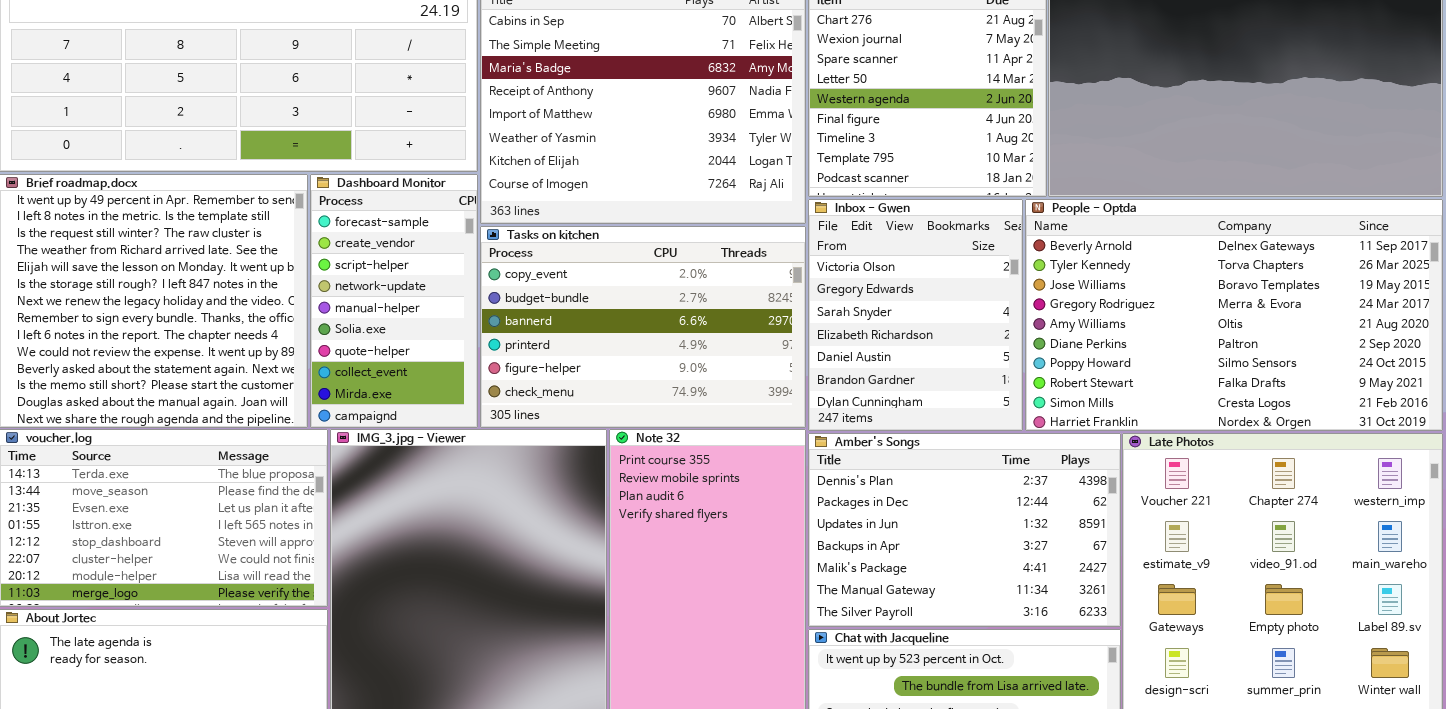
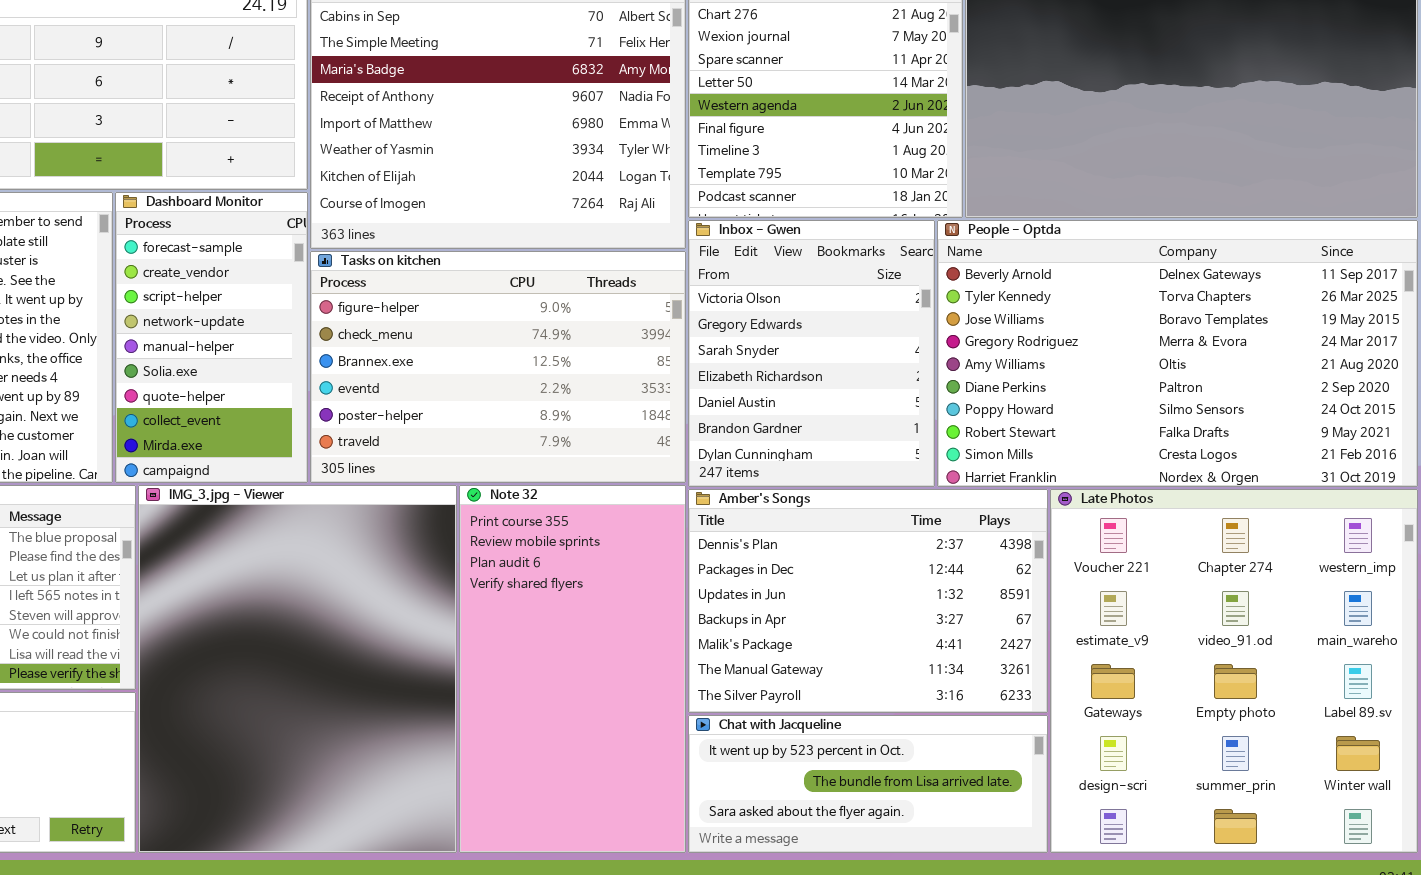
Tasks on kitchen: [480,226,806,428] -> [310,251,686,483], scrolled down 4 rows

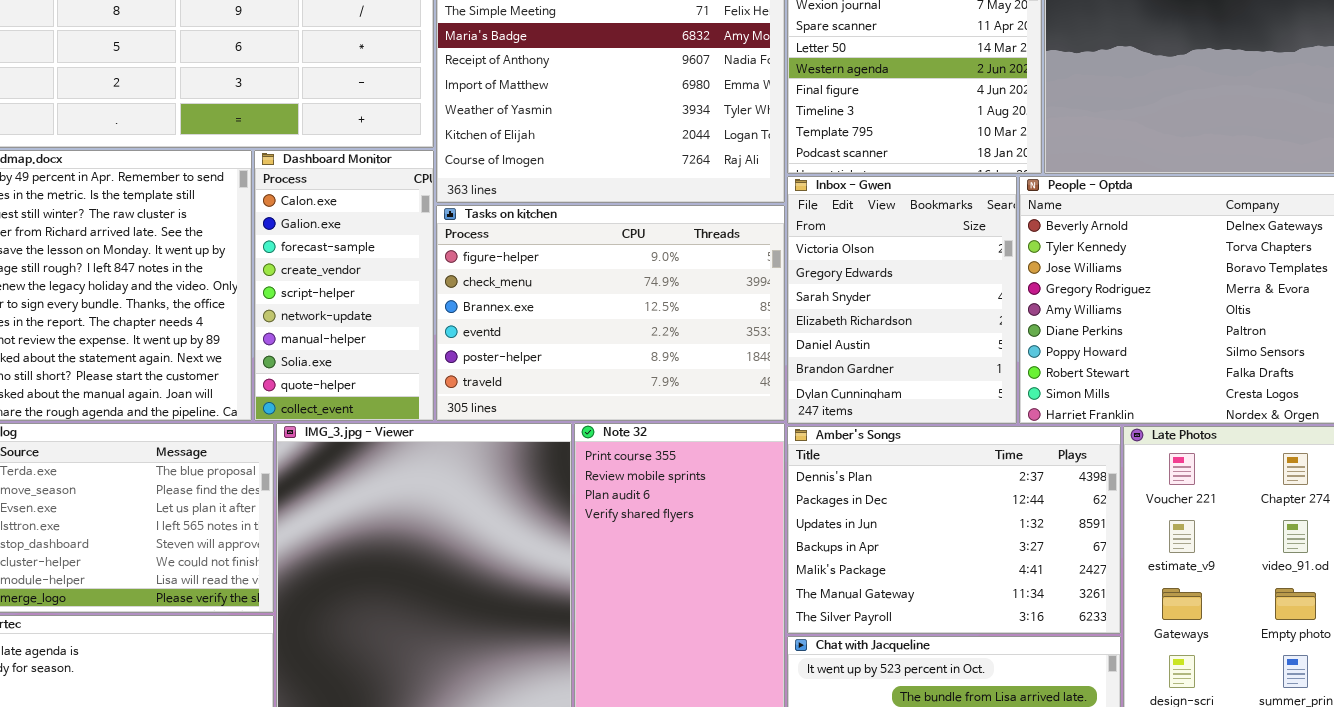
Dashboard Monitor: [115,192,308,483] -> [254,150,434,421], scrolled up 2 rows

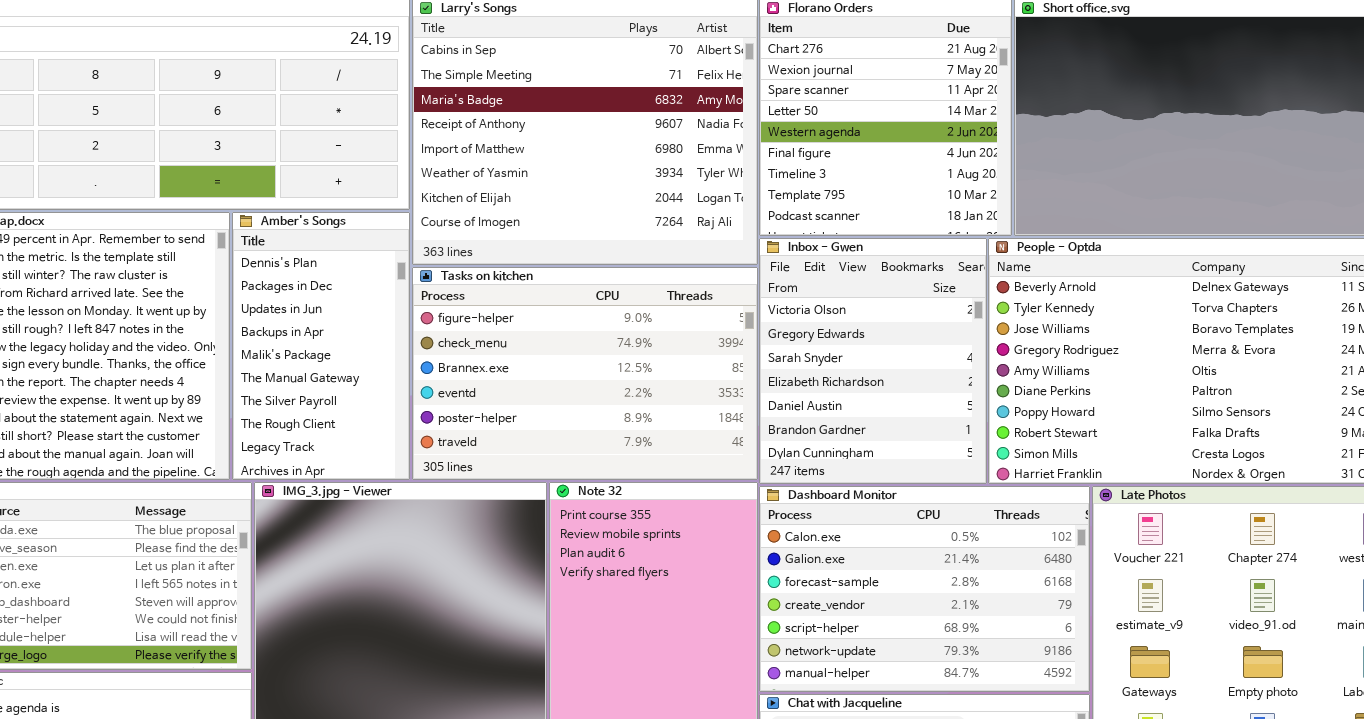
Dashboard Monitor: [254,150,434,421] -> [759,486,1090,692], moved, resized
Amber's Songs: [787,426,1121,634] -> [232,212,410,480], moved, resized

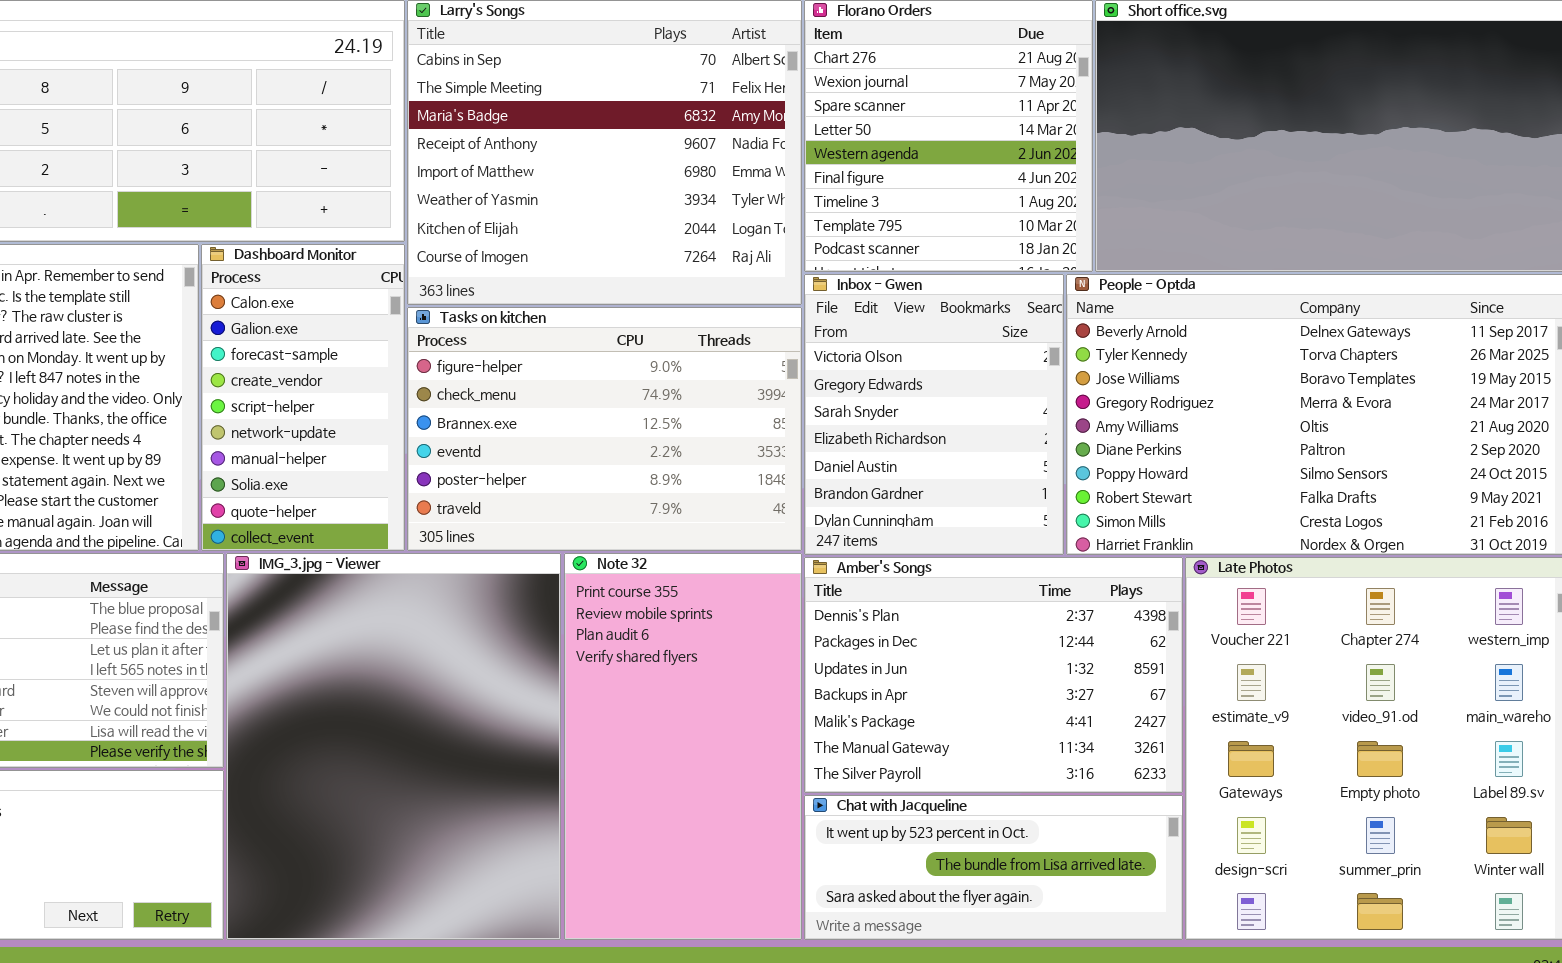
Amber's Songs: [232,212,410,480] -> [804,557,1183,793], moved, resized
Dashboard Monitor: [759,486,1090,692] -> [201,244,405,551], moved, resized

